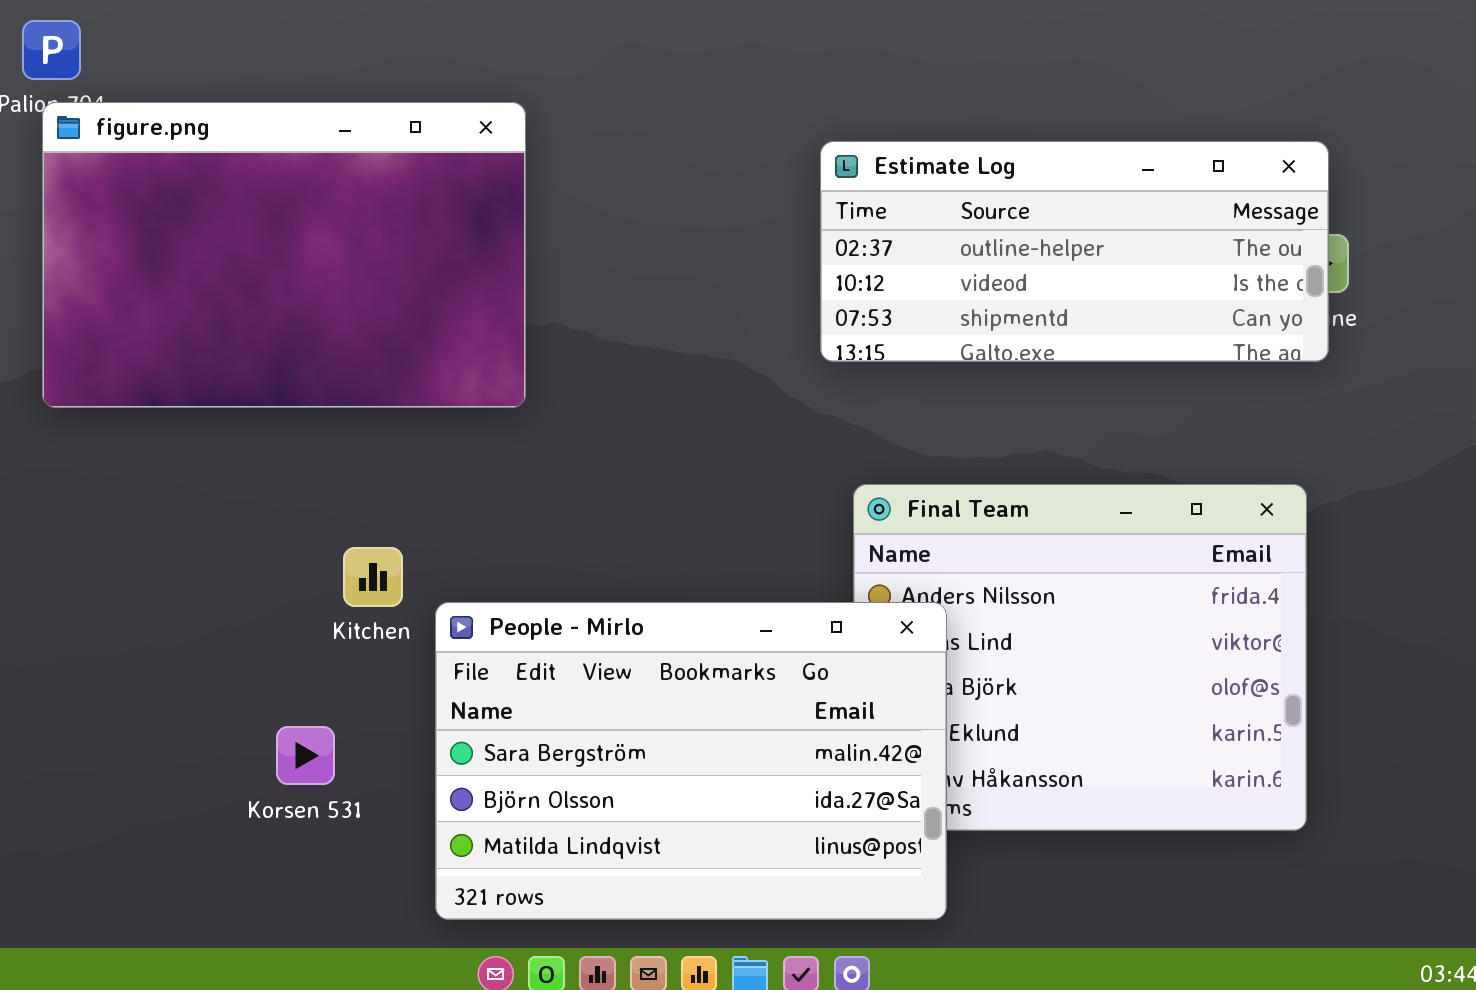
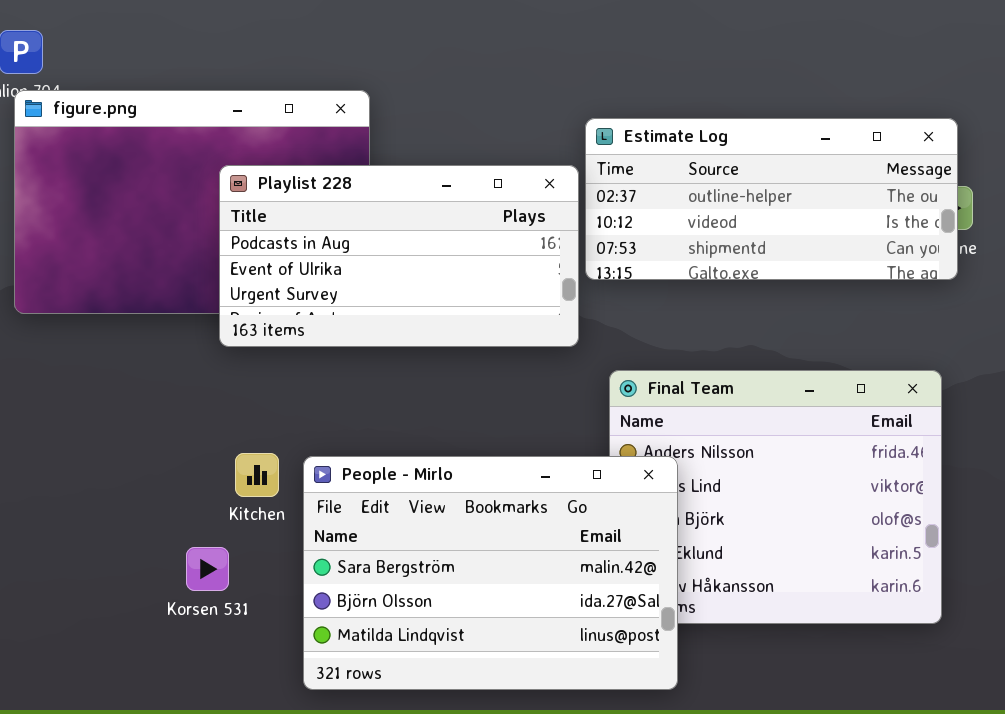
Playlist 228: none -> [219,165,579,347], opened
Kitchen: [343,547,403,607] -> [235,453,279,497], moved

